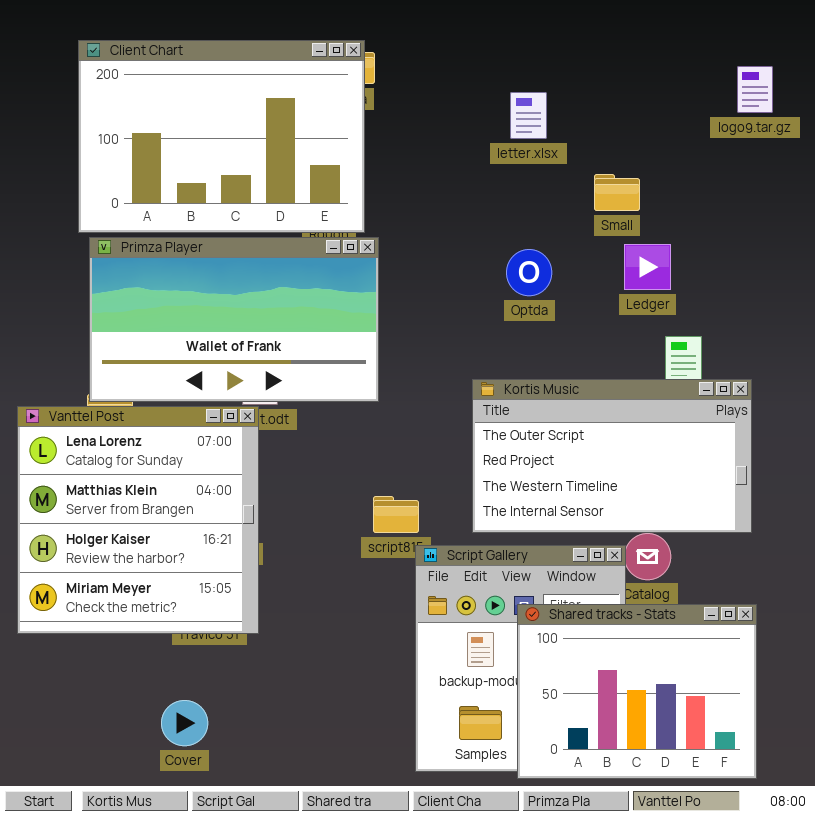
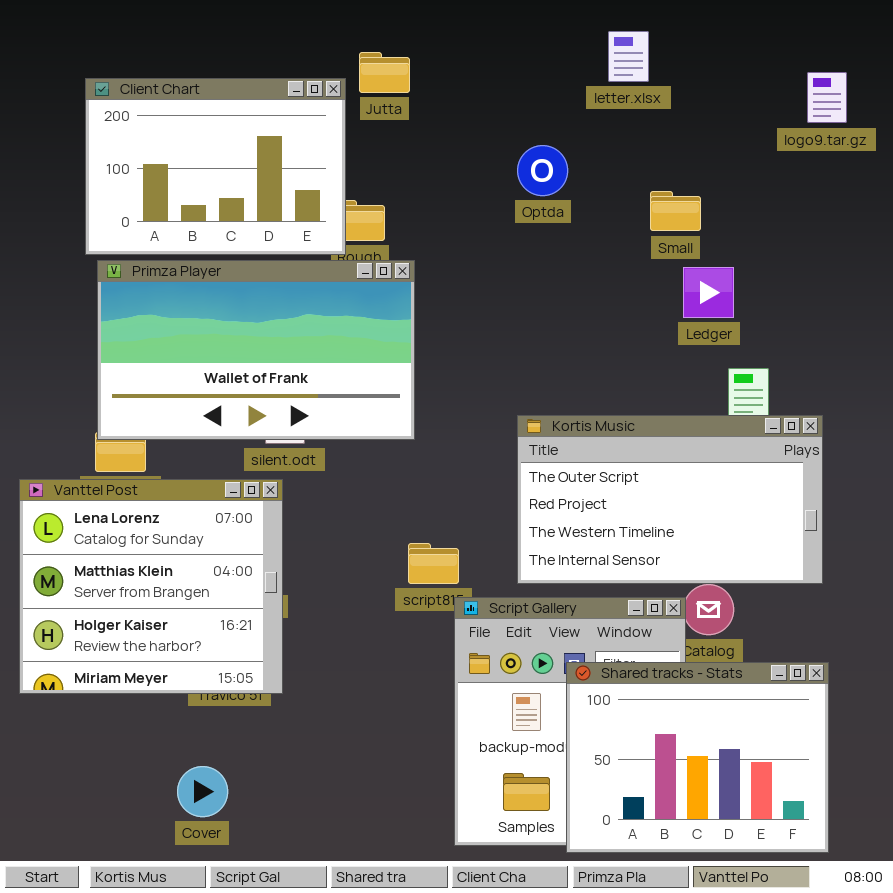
Client Chart: [78,40,365,233] -> [85,78,346,255], resized
letter.xlsx: [510,92,547,139] -> [608,31,649,82], moved
Optda: [506,249,552,296] -> [517,145,568,196], moved
Vanttel Post: [17,406,259,634] -> [19,479,283,694], resized

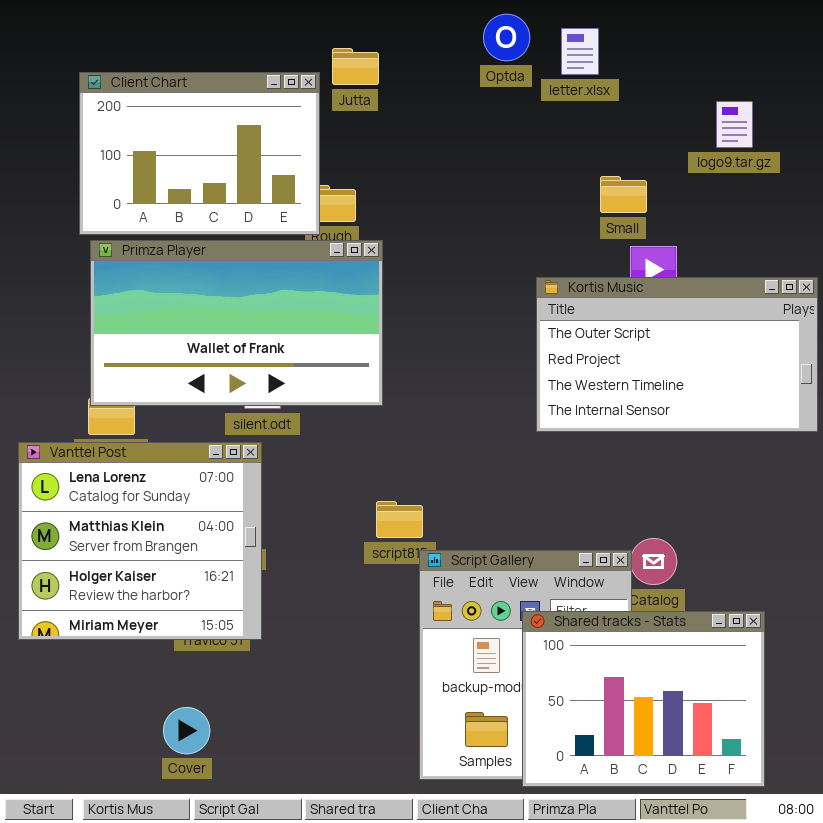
logo9.tar.gz: [807,72,847,123] -> [716,101,753,148], moved
Optda: [517,145,568,196] -> [483,14,530,61], moved
Kortis Music: [517,415,823,584] -> [536,277,818,432], moved

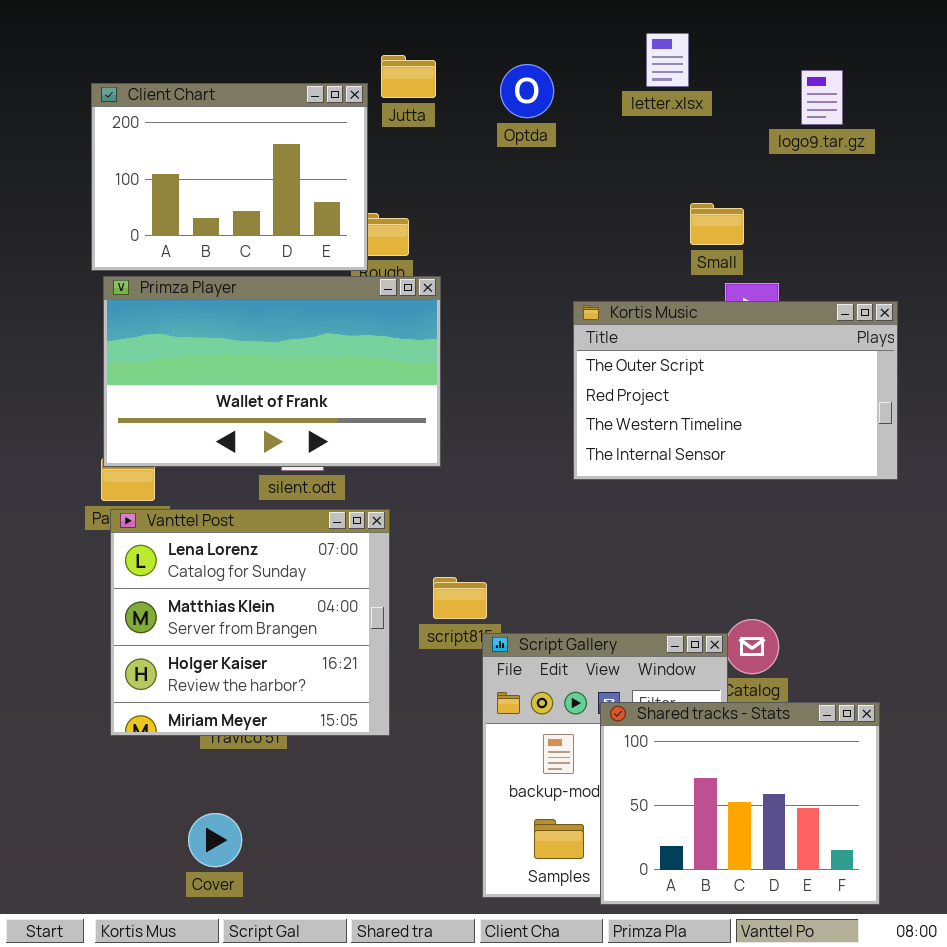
Optda: [483,14,530,61] -> [500,64,554,118], moved
logo9.tar.gz: [716,101,753,148] -> [801,70,843,125], moved
Kortis Music: [536,277,818,432] -> [573,301,898,480], moved
Vanttel Post: [18,442,262,640] -> [110,509,390,736], moved

